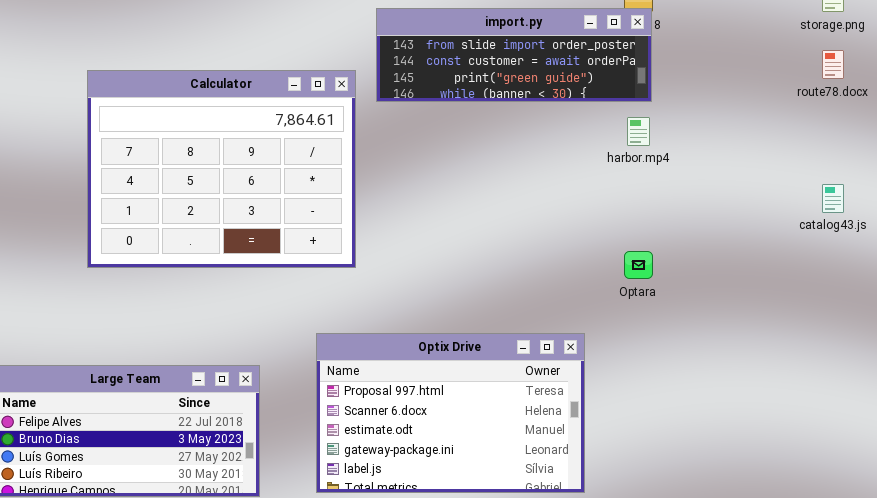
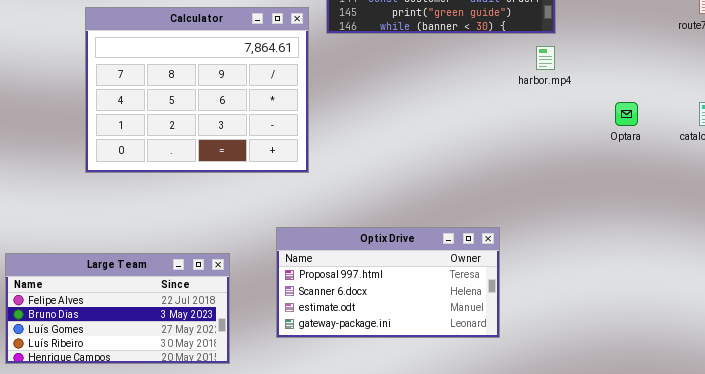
Optara: [624,251,653,279] -> [615,102,638,126], moved
Optix Drive: [316,333,585,493] -> [276,227,500,338], resized

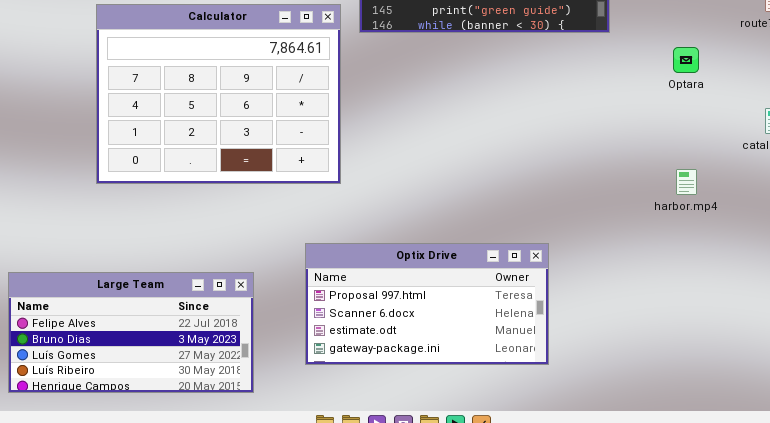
harbor.mp4: [536,46,555,70] -> [676,169,697,195], moved
Optara: [615,102,638,126] -> [673,47,699,73], moved

